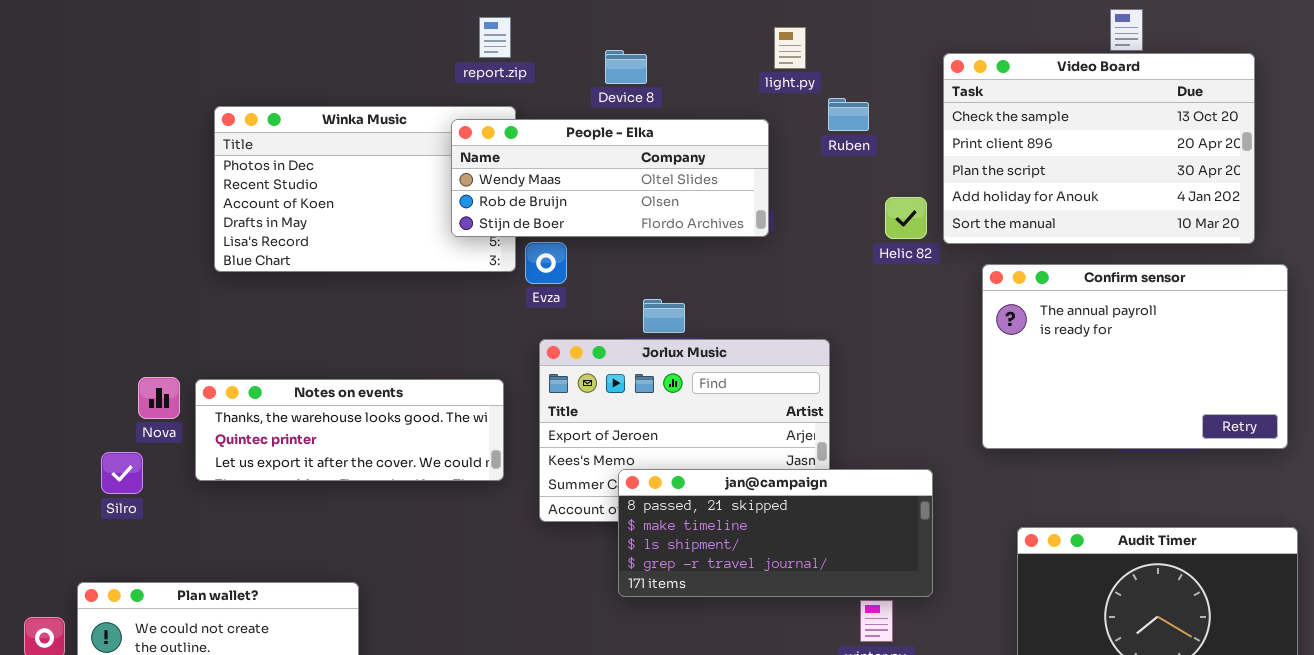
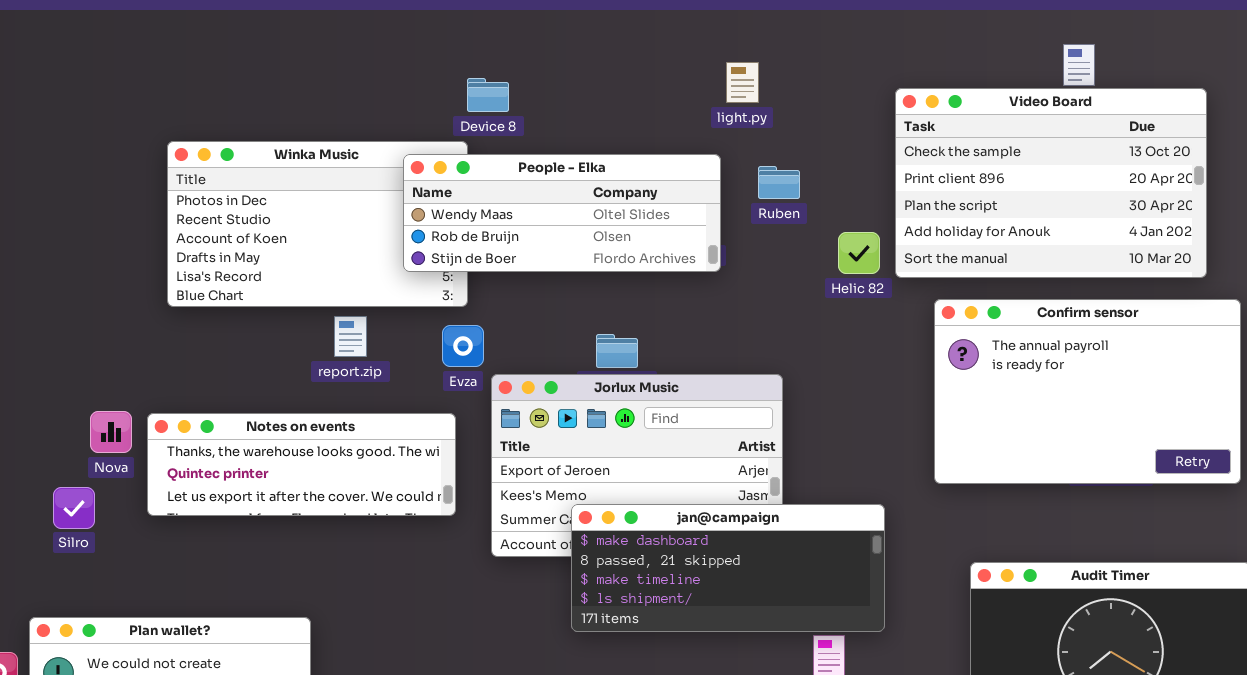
report.zip: [479,17,511,58] -> [334,316,367,357], moved
Device 8: [605,50,647,84] -> [467,78,509,112], moved
Ruben: [828,98,869,131] -> [758,166,800,199], moved
Evza: [525,242,567,284] -> [442,325,484,367], moved
jan@campaign: [618,469,933,597] -> [571,504,885,632], scrolled up 1 row

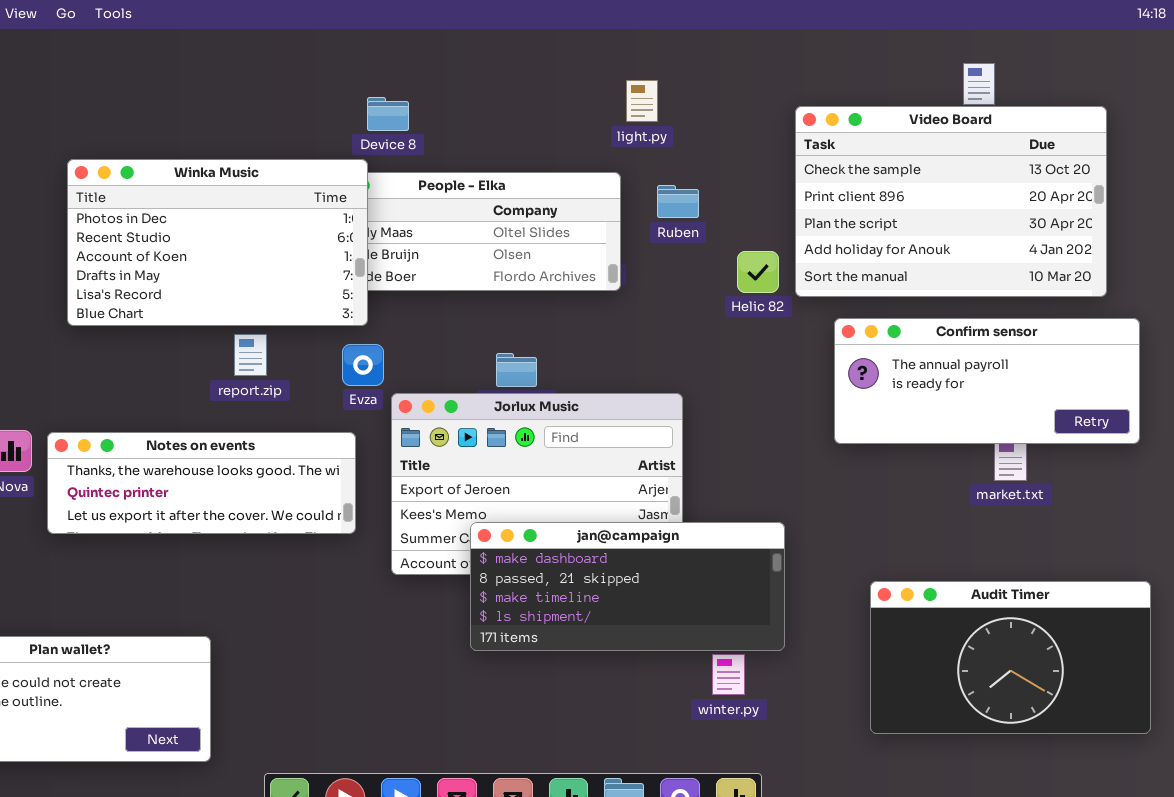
Winka Music: [167,141,468,307] -> [67,159,368,326], raised
Confirm sensor: [934,299,1241,484] -> [834,318,1140,444], resized

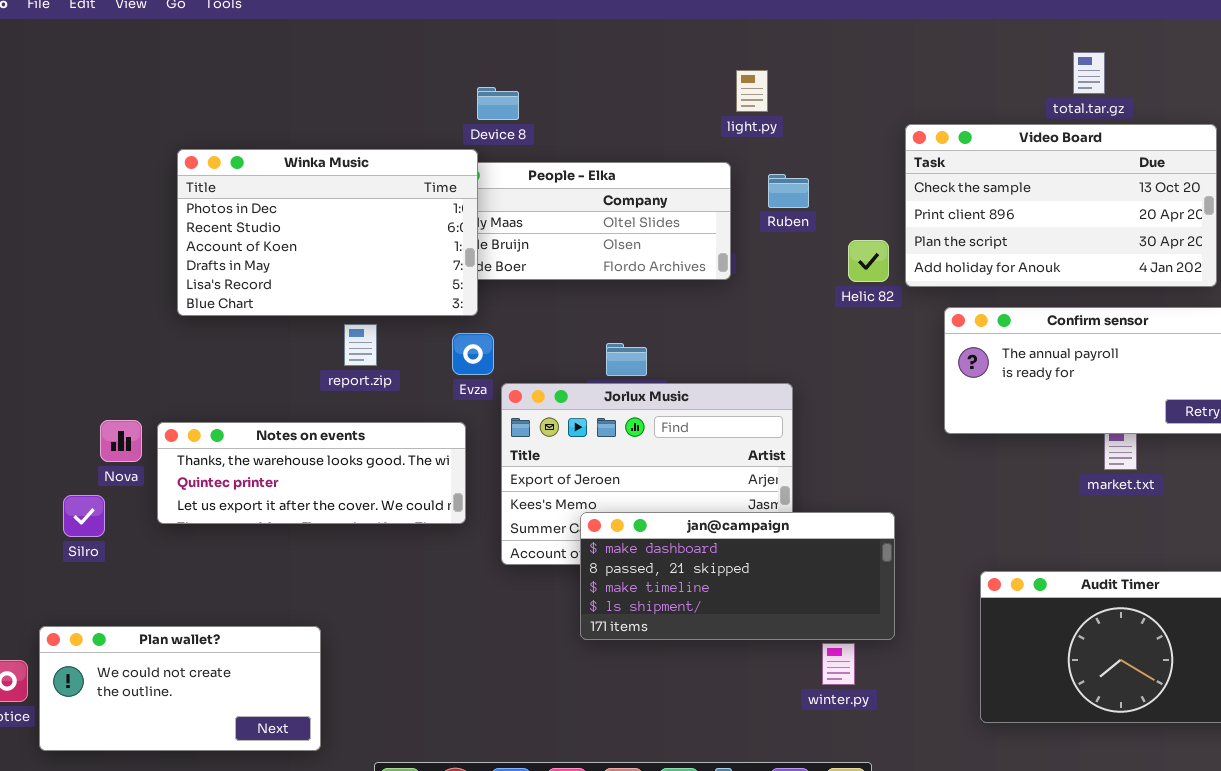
Video Board: [795,106,1107,297] -> [905,124,1217,287], resized

